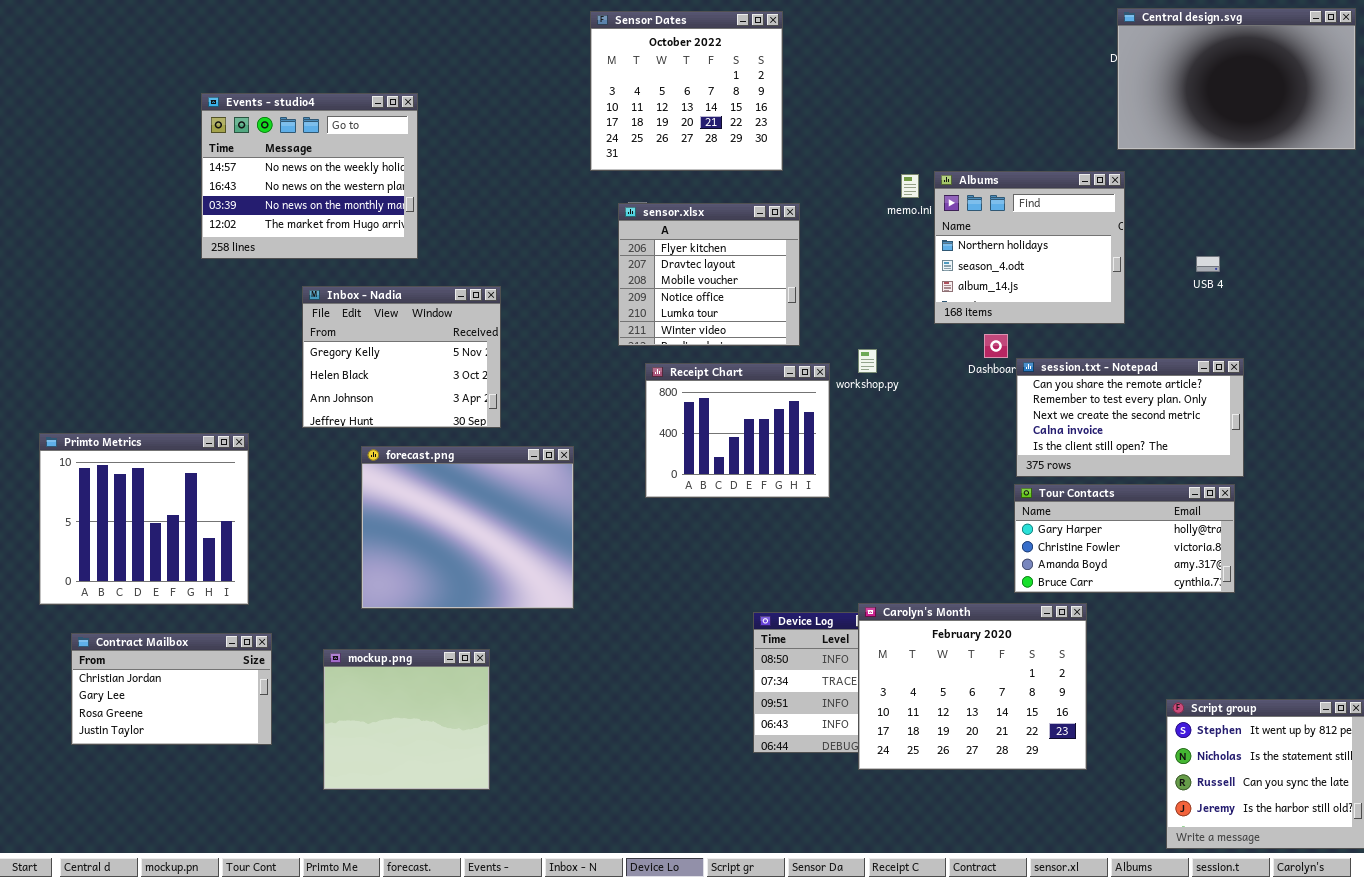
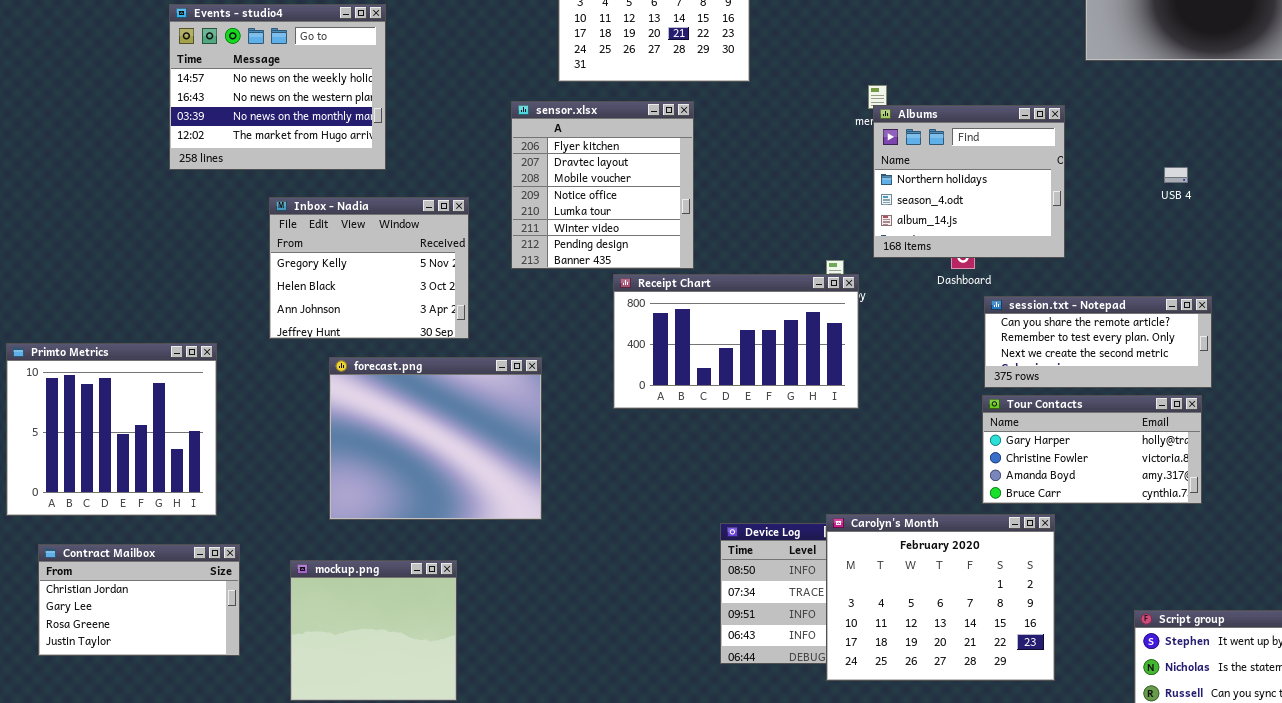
Albums: [934,171,1125,324] -> [873,105,1065,258], moved
sensor.xlsx: [618,203,800,346] -> [511,101,694,269], moved, resized
session.txt - Notepad: [1016,358,1244,477] -> [984,296,1212,388], resized
Receipt Chart: [645,363,830,498] -> [613,274,859,409], resized

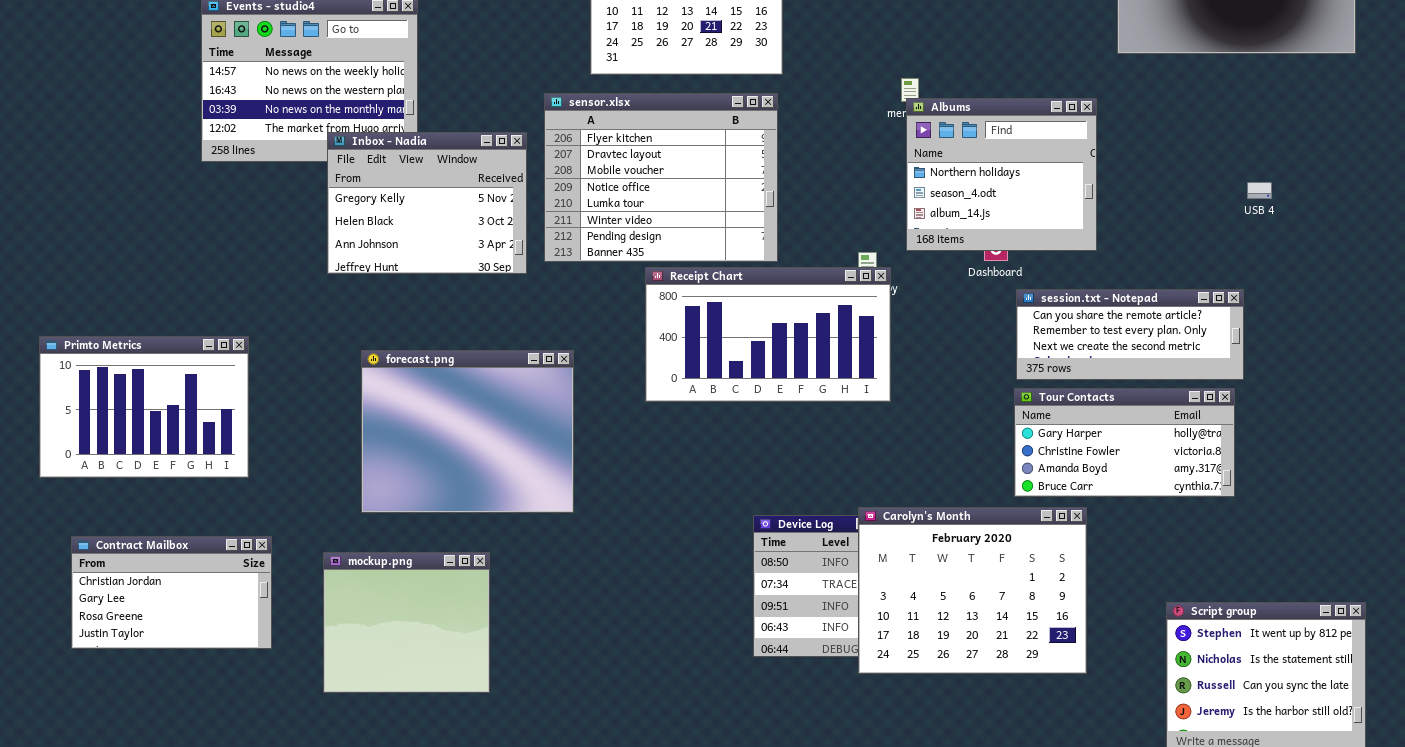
sensor.xlsx: [511,101,694,269] -> [544,93,778,262], resized
USB 4: [1164,167,1188,183] -> [1247,182,1272,199], moved
Inbox - Nadia: [269,197,469,339] -> [327,132,527,274], moved
Primto Metrics: [6,343,217,516] -> [39,336,249,478], resized

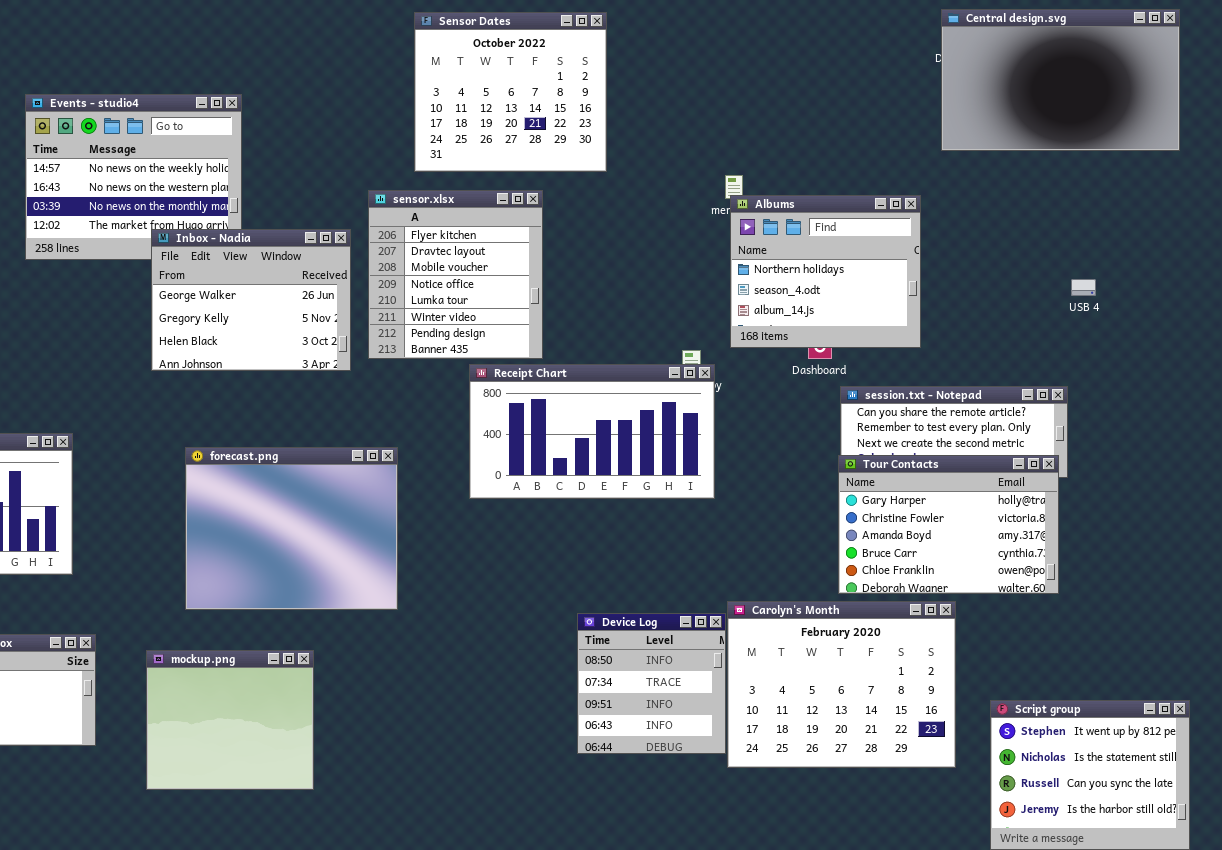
sensor.xlsx: [544,93,778,262] -> [368,190,543,359], resized
Inbox - Nadia: [327,132,527,274] -> [151,229,351,371], scrolled up 1 row
Tour Contacts: [1014,388,1235,497] -> [838,455,1059,594], resized
Carolyn's Month: [858,507,1087,674] -> [727,601,956,768], moved

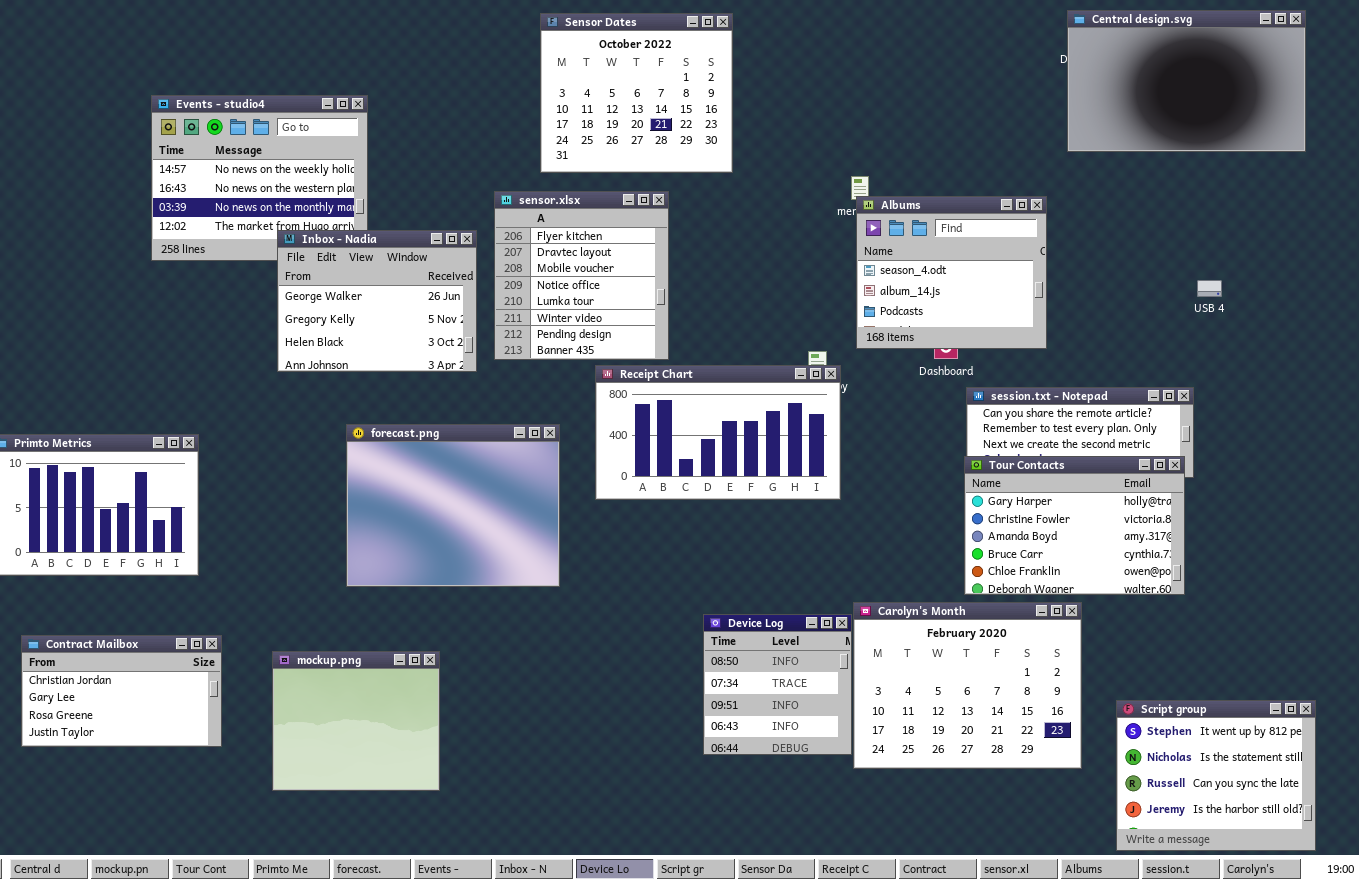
Albums: [730,195,921,348] -> [856,196,1047,349], scrolled down 1 row
forecast.png: [185,447,398,610] -> [346,424,560,587], moved

